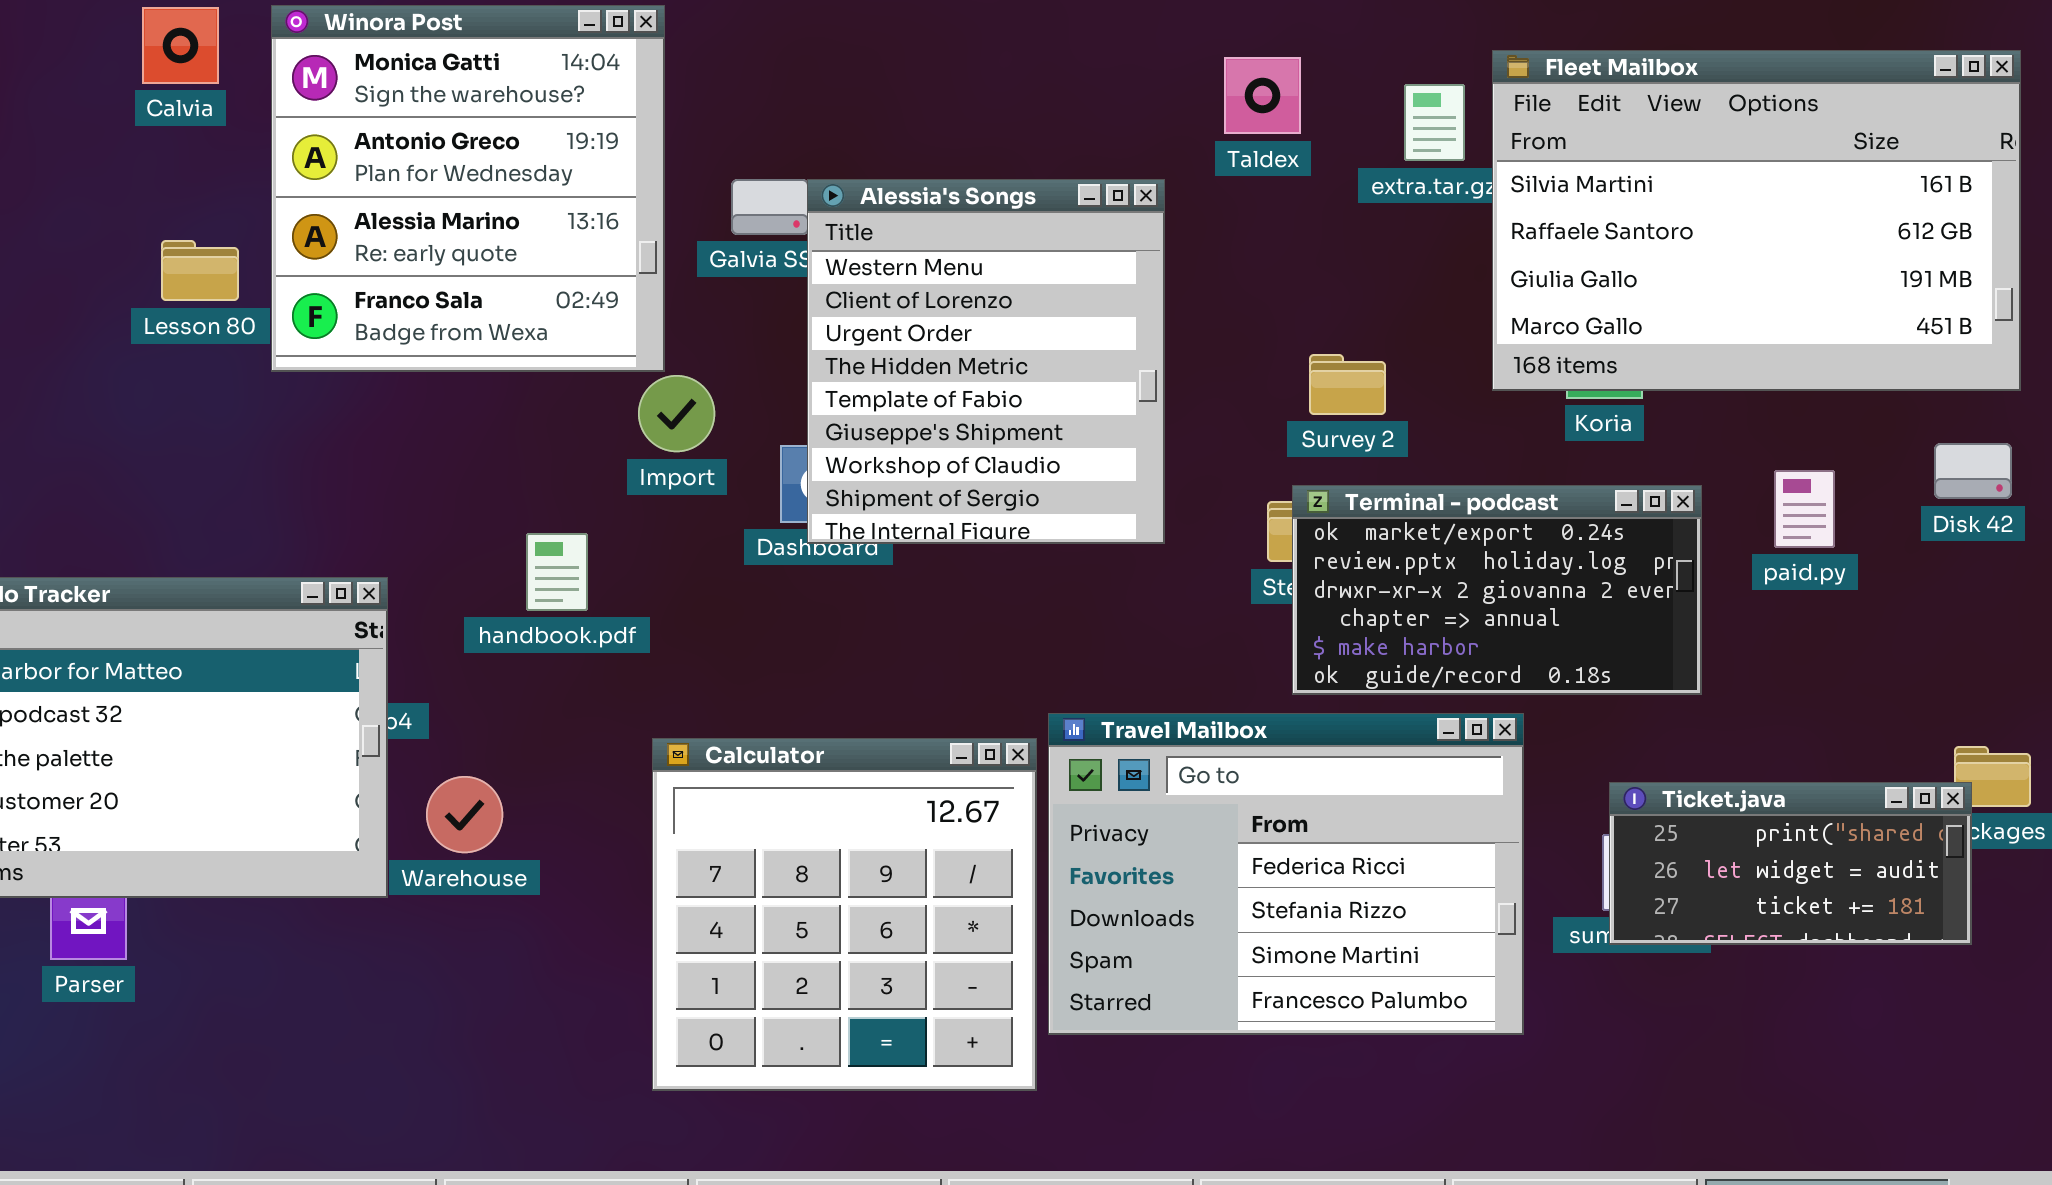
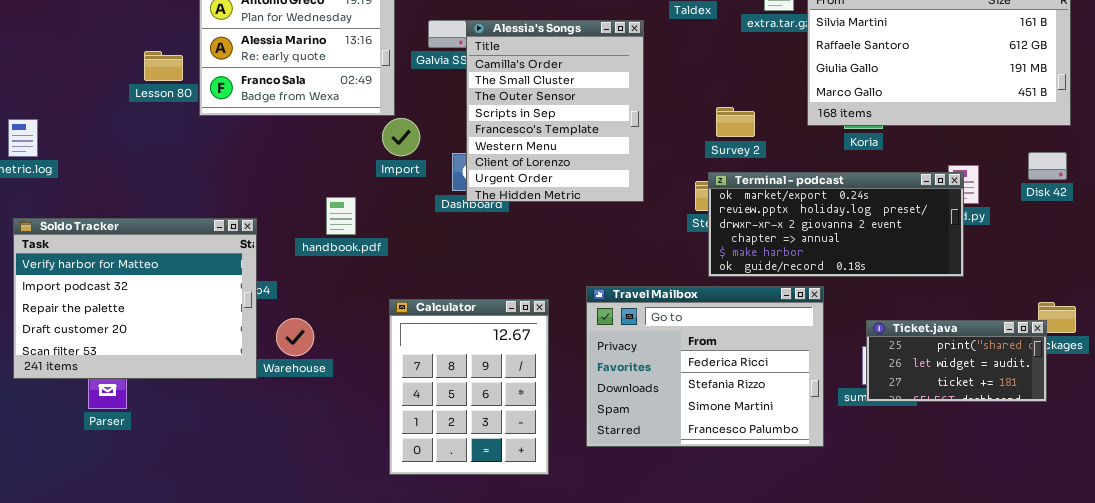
Alessia's Songs: [807,179,1165,544] -> [466,20,644,202], scrolled up 5 rows
Terminal - podcast: [1292,485,1702,695] -> [708,172,964,277], resized
Calculator: [652,738,1037,1091] -> [389,299,549,475], resized

